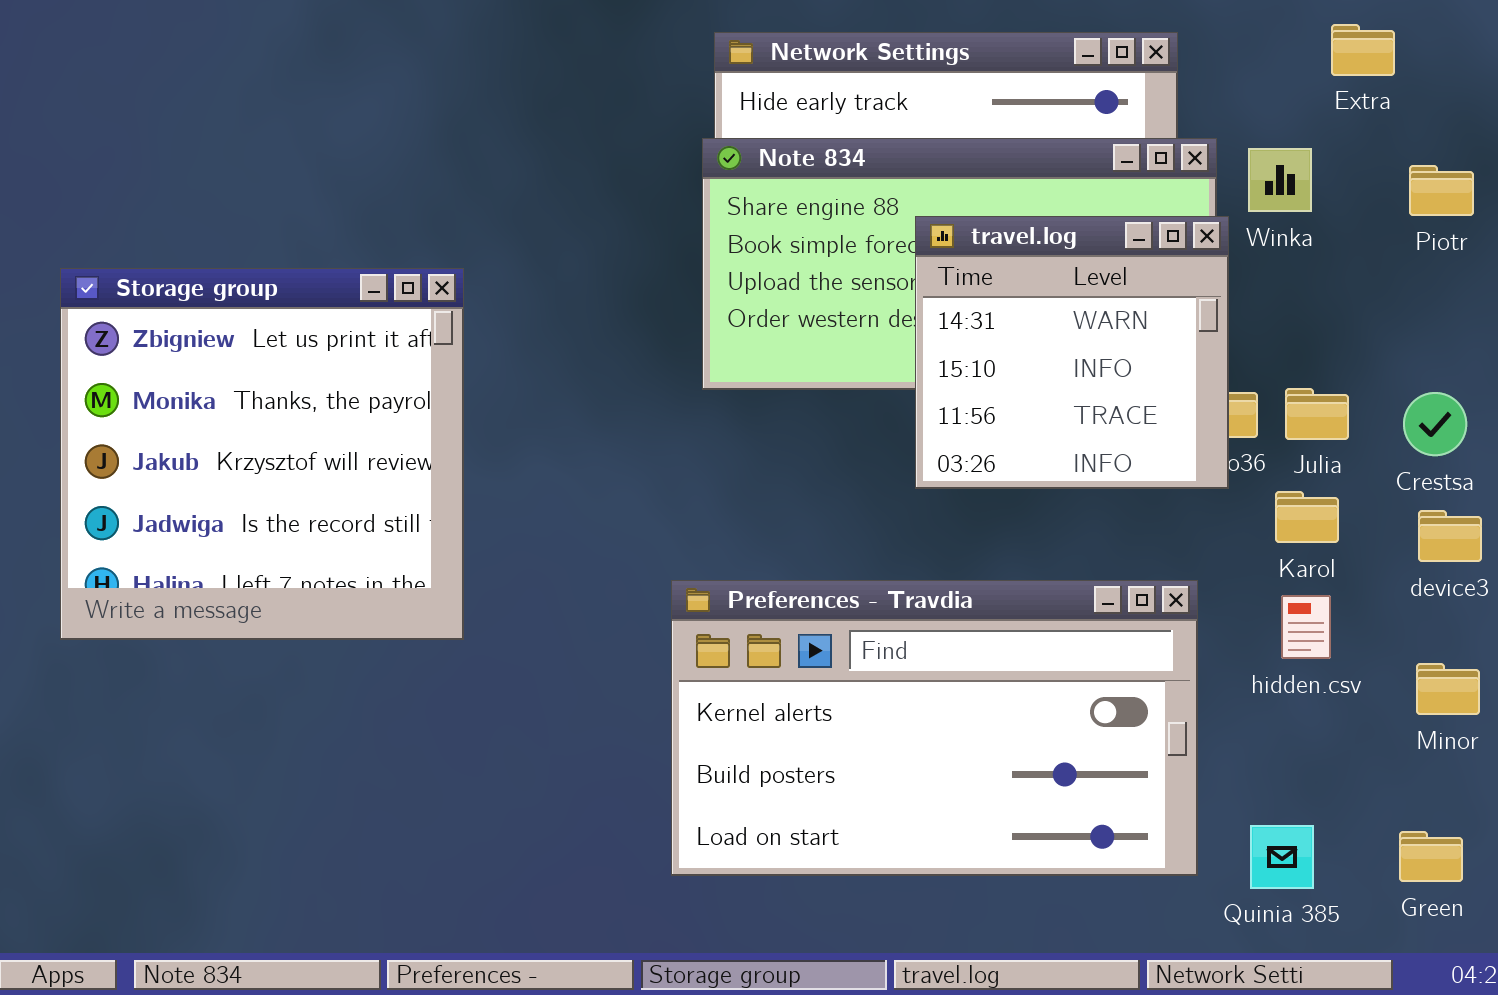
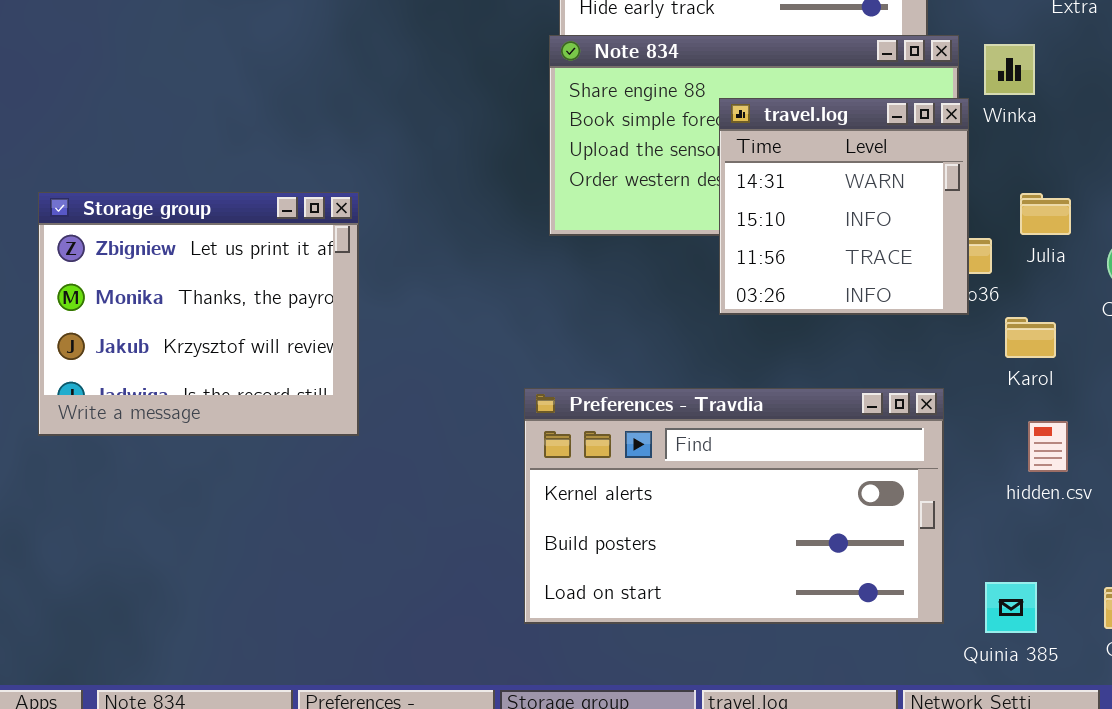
Storage group: [60,268,464,640] -> [38,192,359,436], resized
Julia: [1285,388,1349,440] -> [1020,193,1071,235], moved
hidden.csv: [1281,595,1331,659] -> [1028,421,1068,472], moved

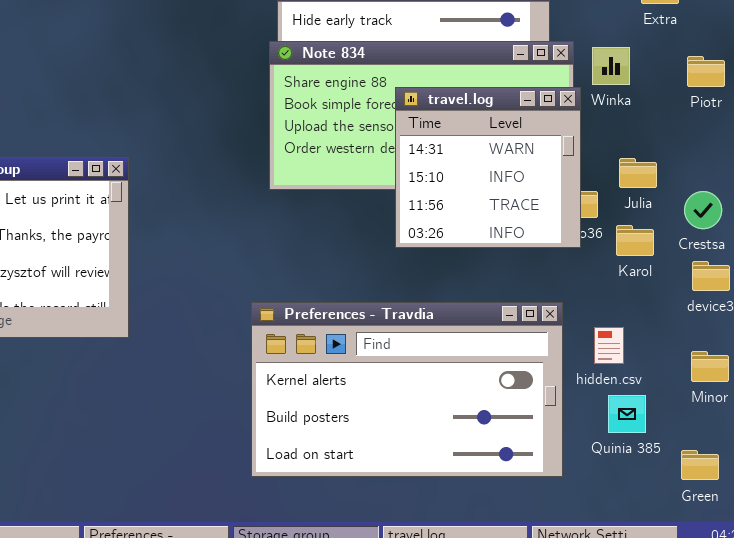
Karol: [1005,317,1056,358] -> [616,225,654,256], moved
hidden.csv: [1028,421,1068,472] -> [594,327,624,364], moved
Quinia 385: [985,582,1037,633] -> [608,395,646,433], moved

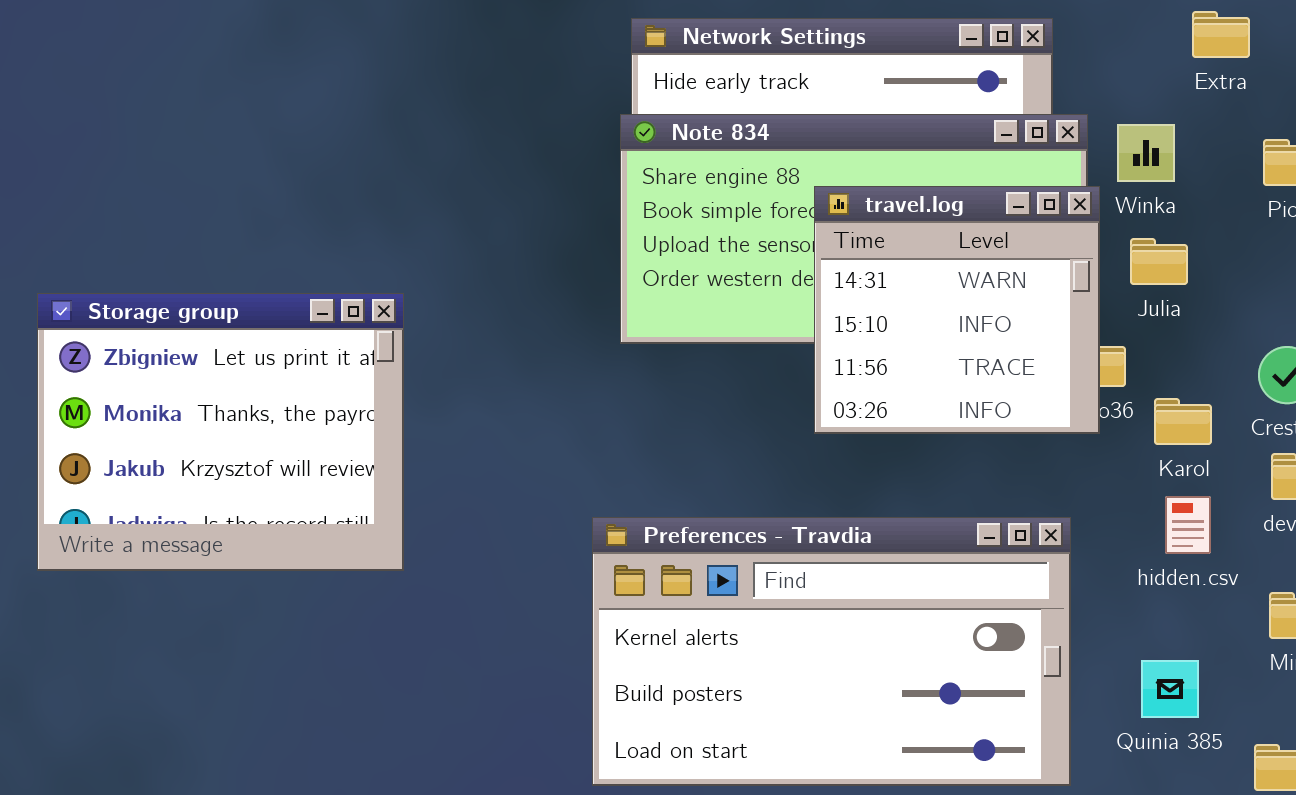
Julia: [619,158,657,188] -> [1130,238,1188,285], moved
hidden.csv: [594,327,624,364] -> [1165,496,1211,554], moved

